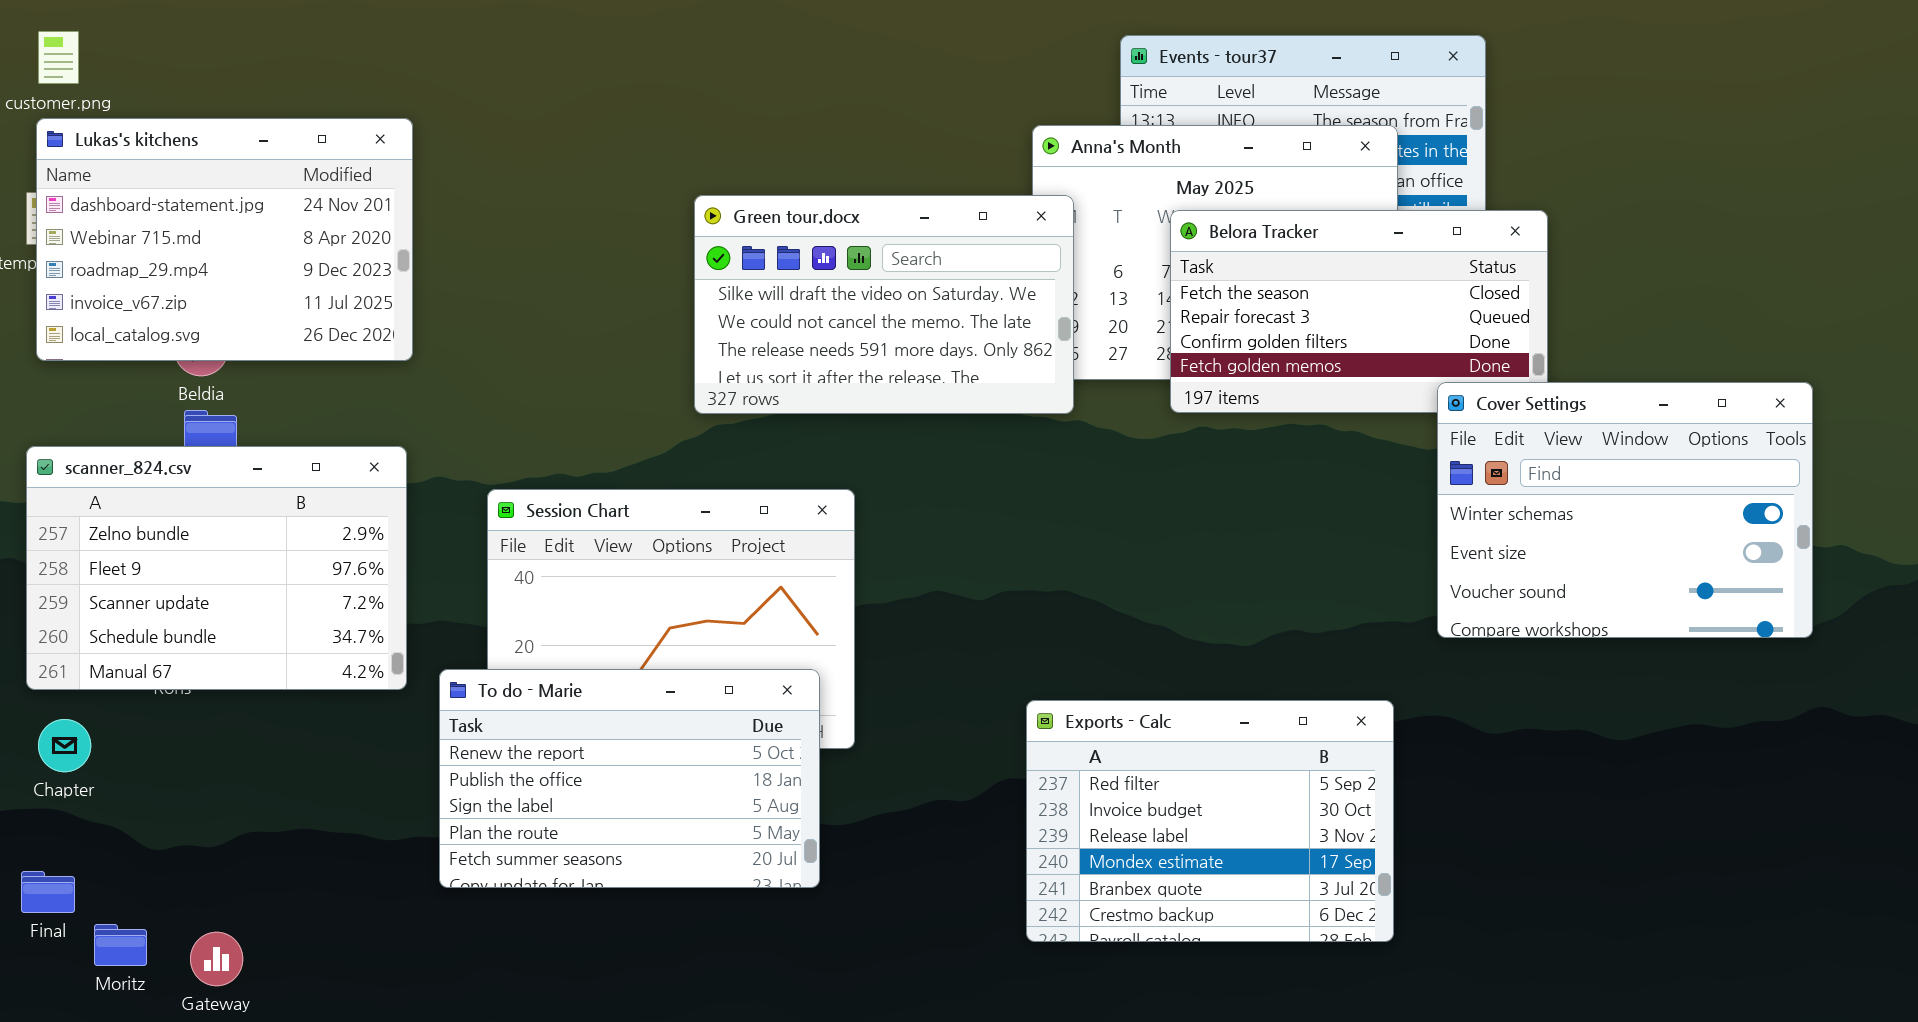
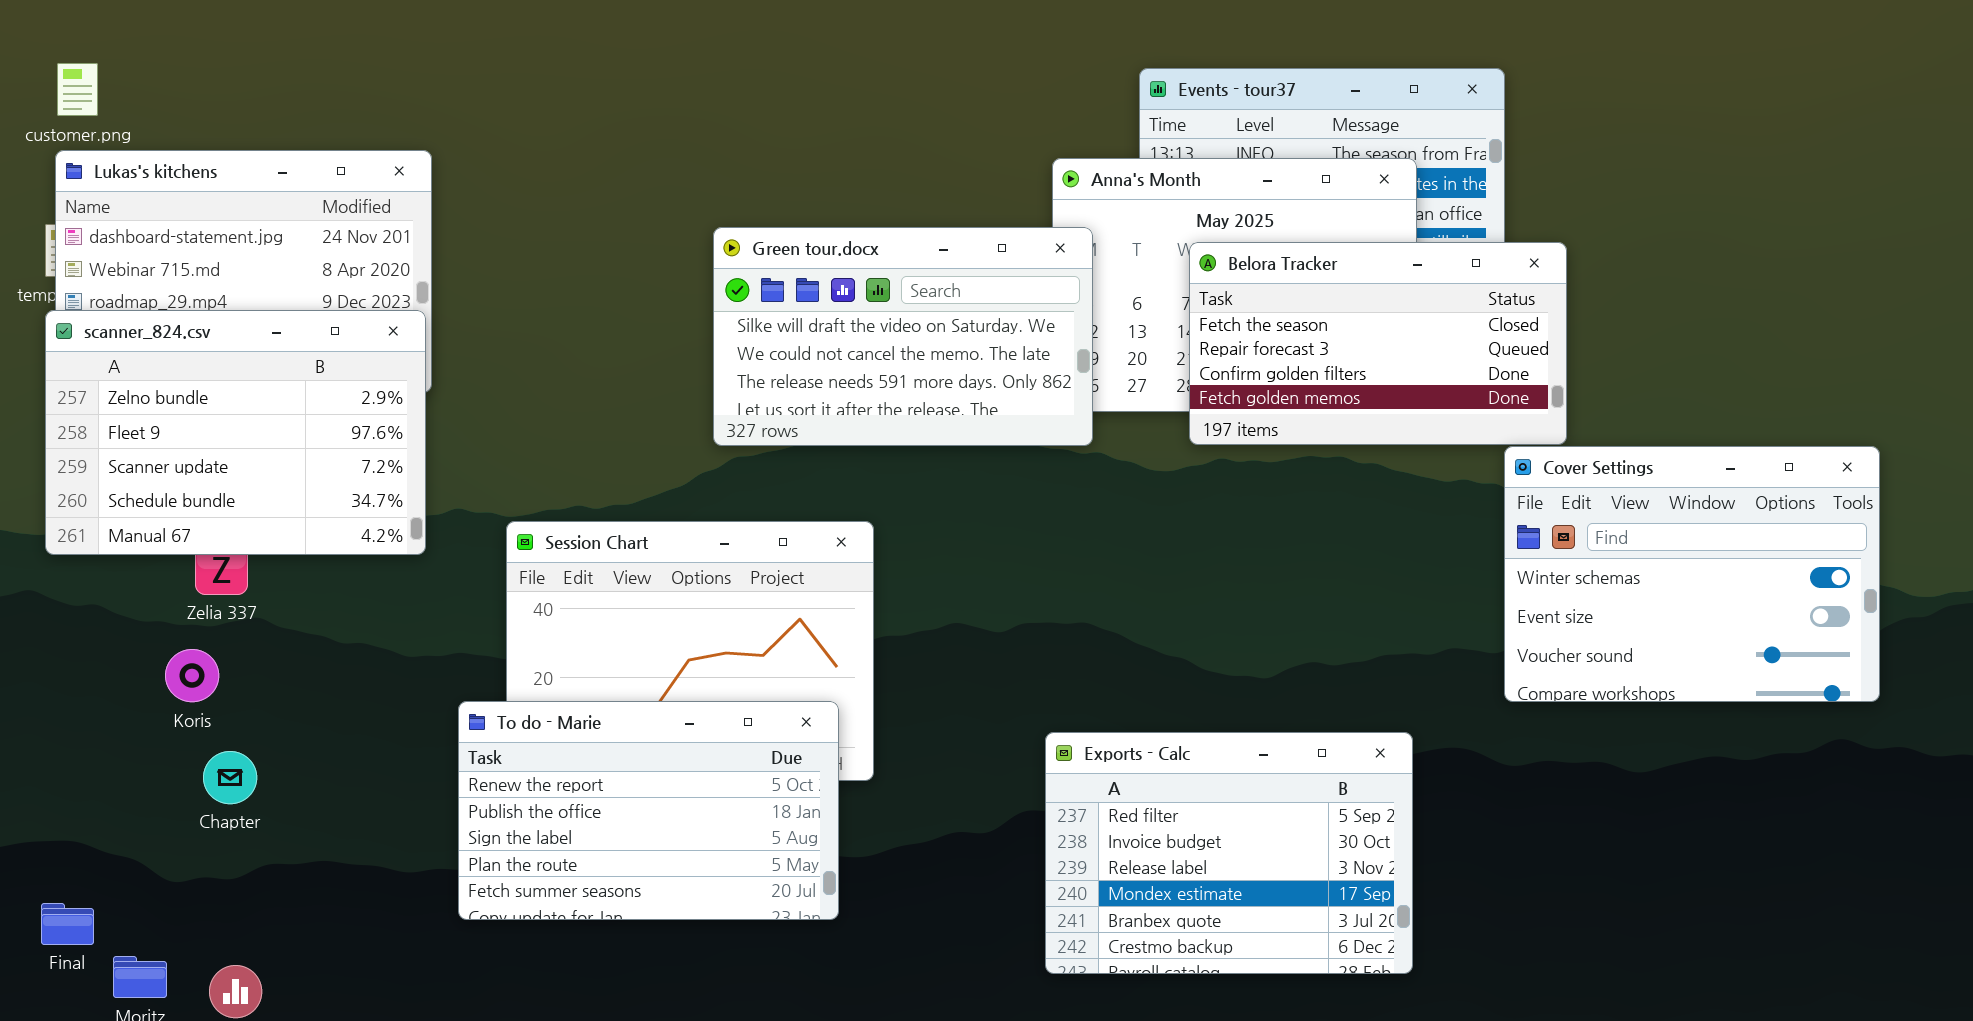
Cover Settings: [1437,382,1813,638] -> [1504,446,1880,702], moved
scanner_824.csv: [26,446,407,690] -> [45,310,426,555], moved
Chapter: [38,719,91,772] -> [203,751,257,804], moved

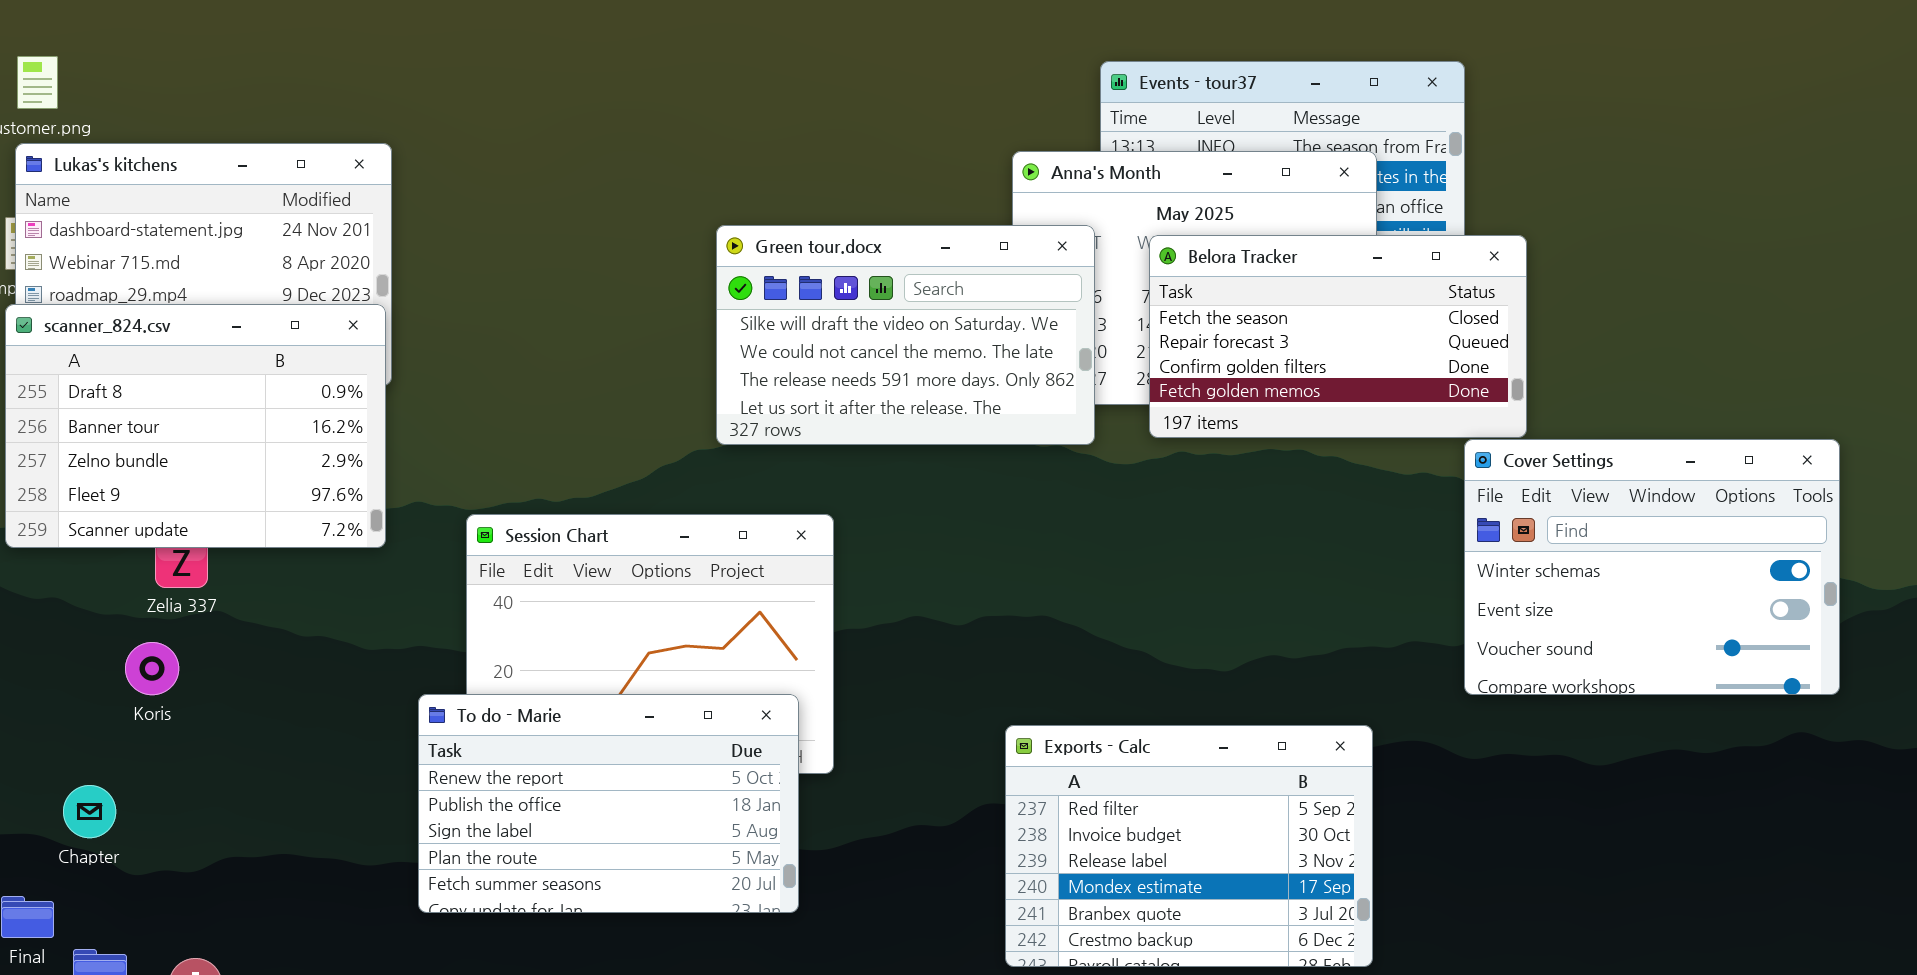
Green tour.docx: [713,227,1093,446] -> [716,225,1095,445], moved
scanner_824.csv: [45,310,426,555] -> [5,304,386,548], scrolled up 2 rows
Chapter: [203,751,257,804] -> [63,785,116,838], moved

